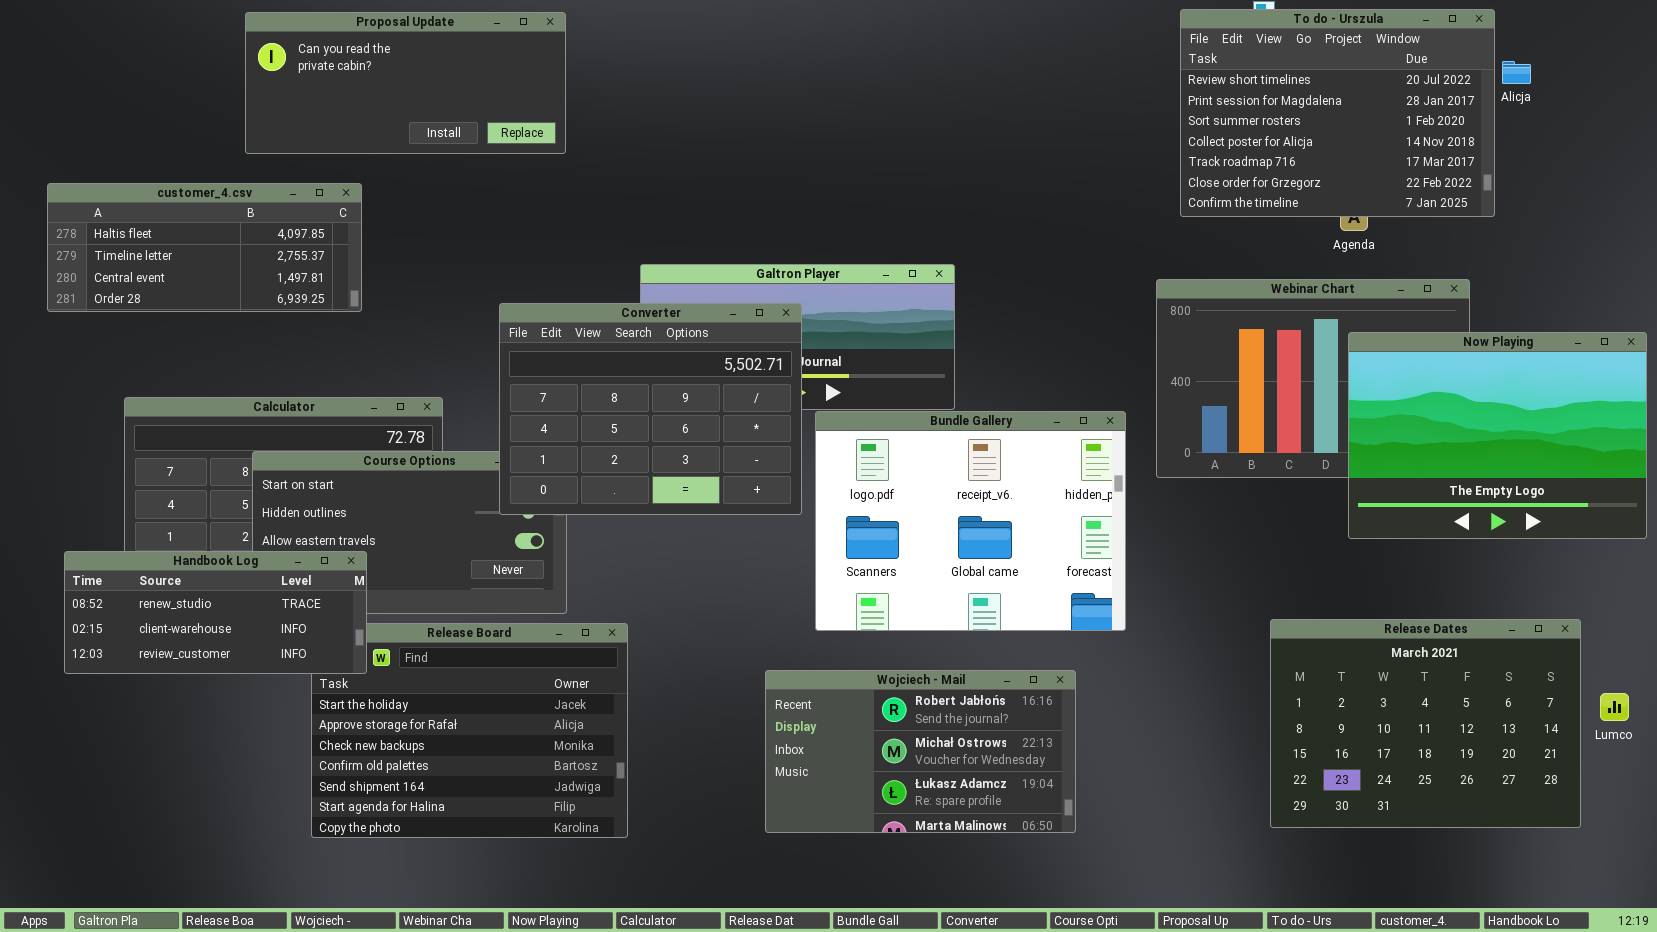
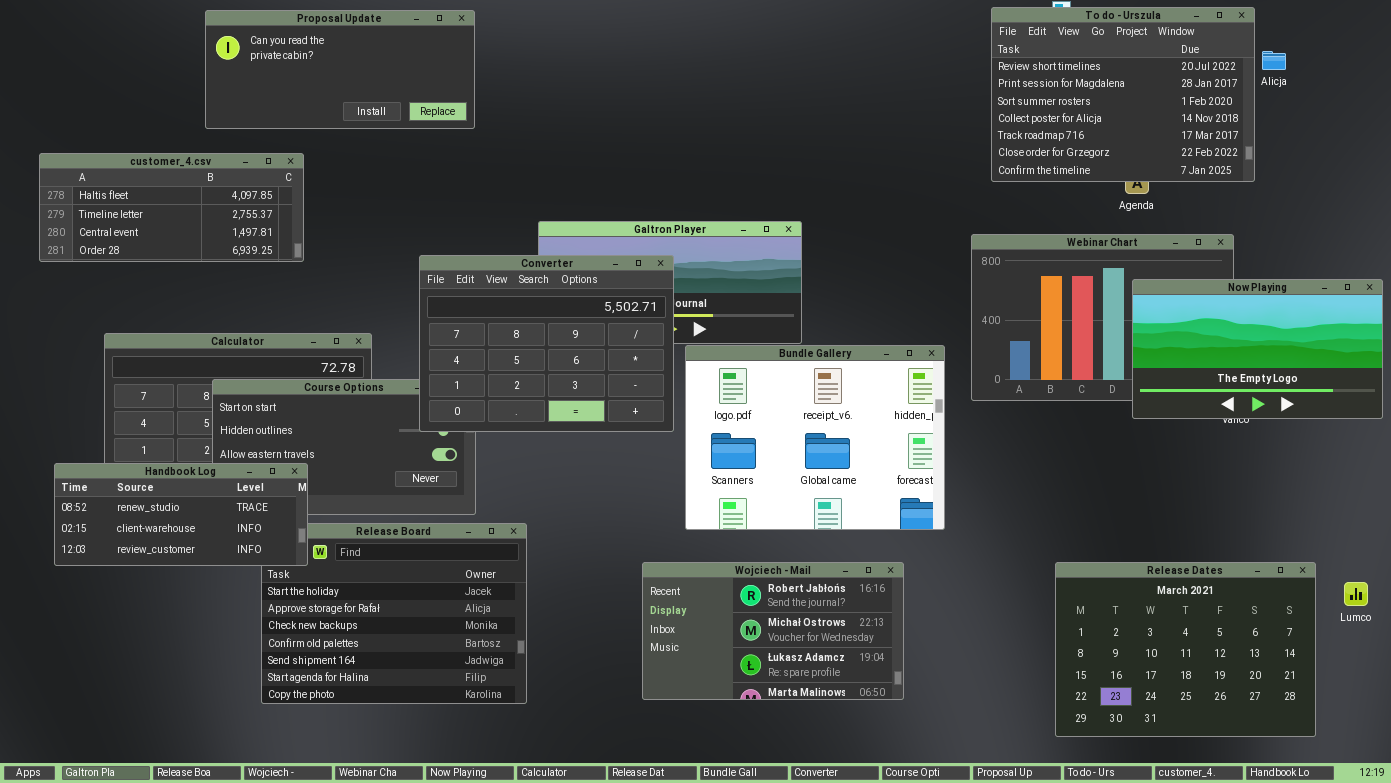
Now Playing: [1348,332,1647,539] -> [1132,279,1383,419], resized
Release Dates: [1270,619,1581,828] -> [1055,562,1316,737], moved

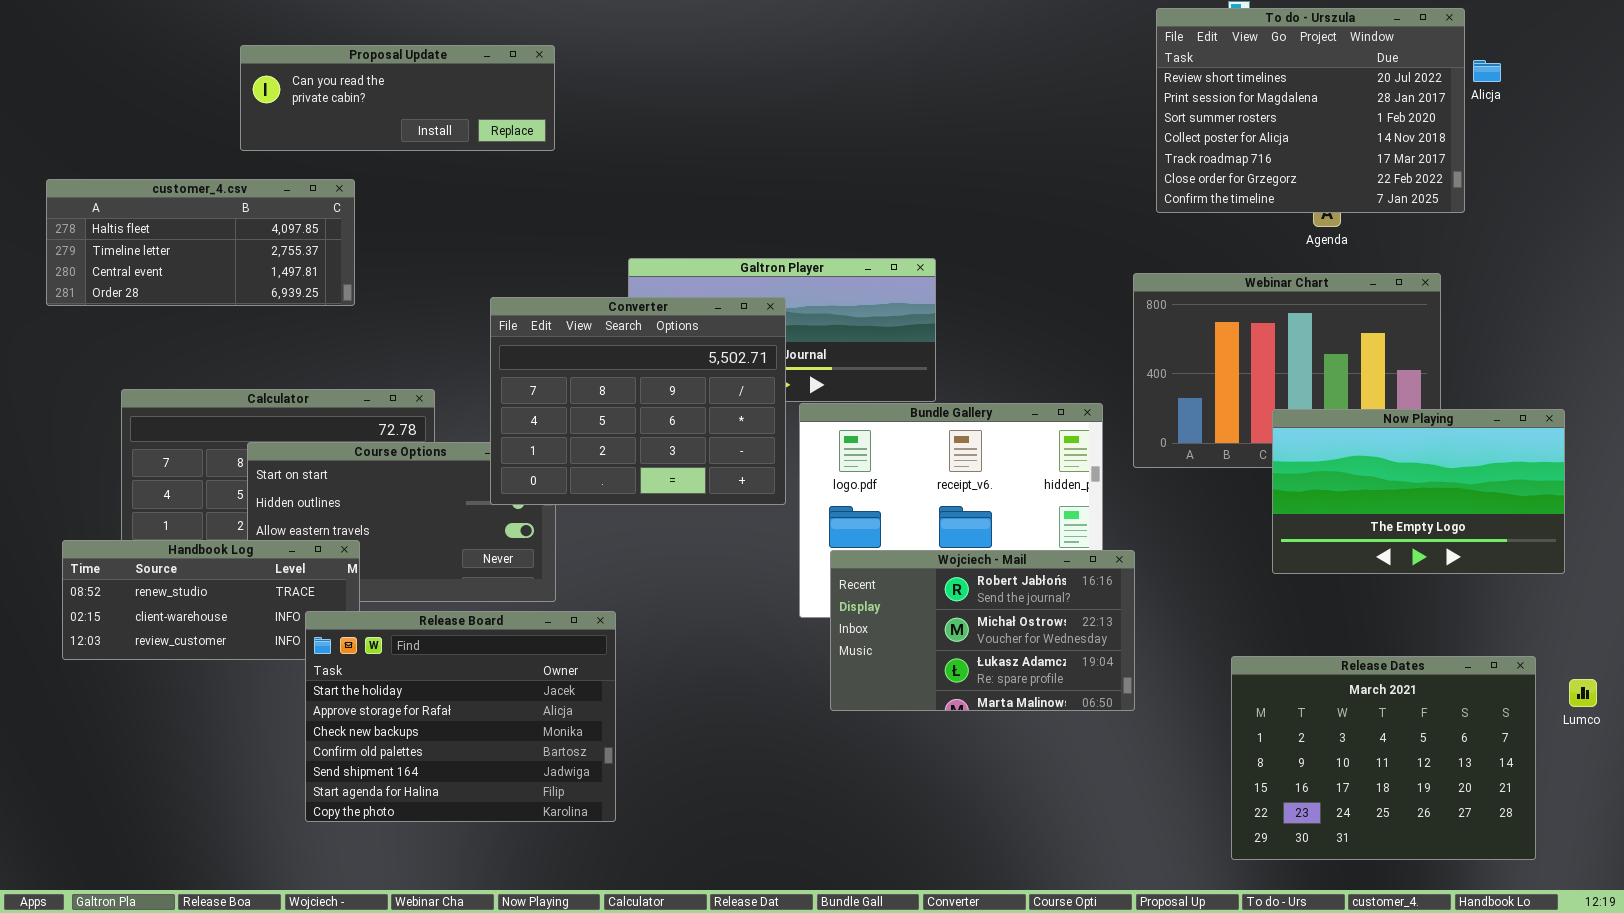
Proposal Update: [205,10,475,129] -> [240,45,555,151], resized
Now Playing: [1132,279,1383,419] -> [1272,409,1565,574], moved
Release Board: [261,523,527,704] -> [305,611,616,822], raised
Wojciech - Mail: [642,562,904,700] -> [830,550,1135,711], moved

